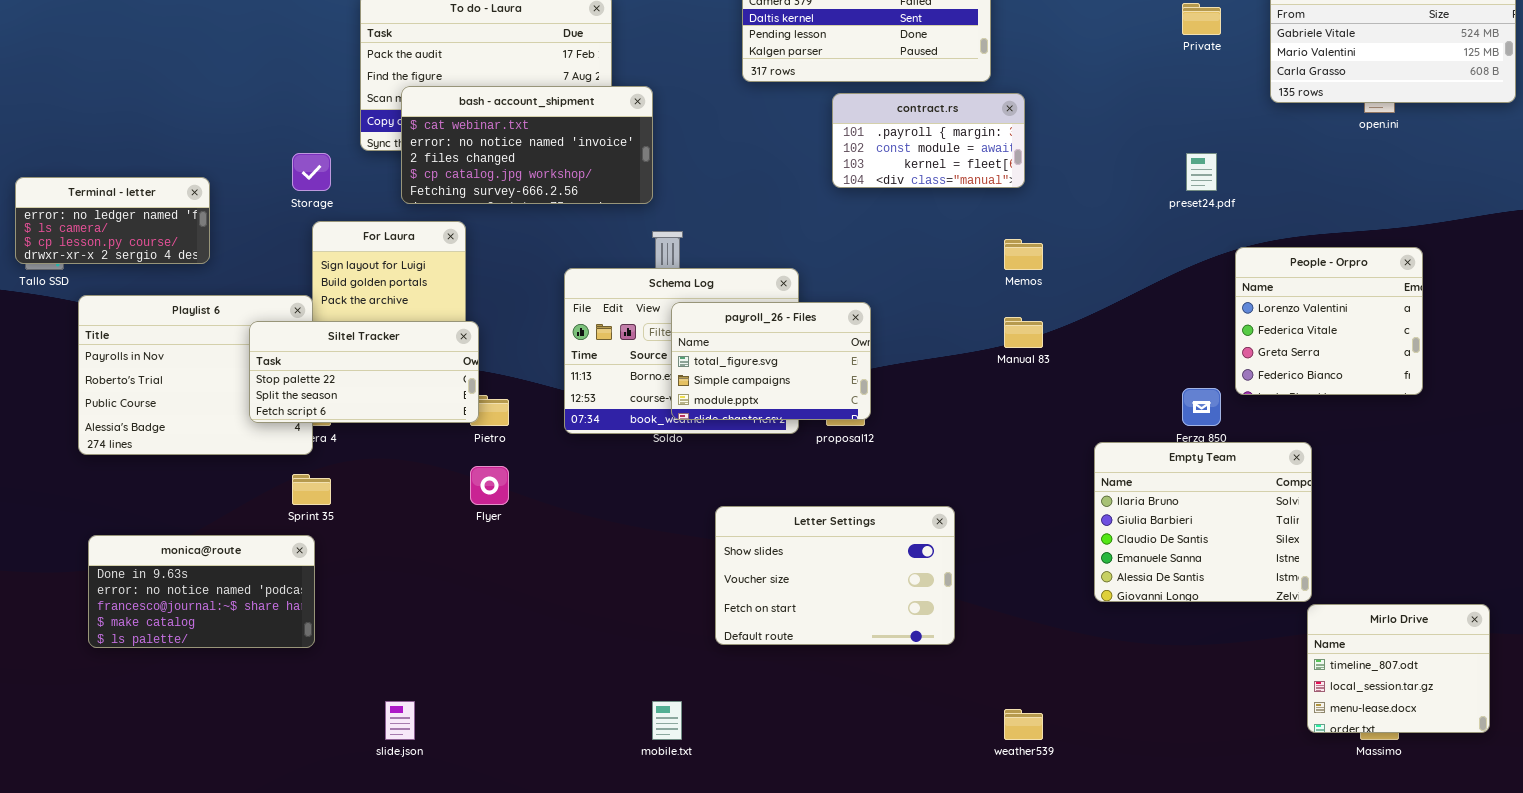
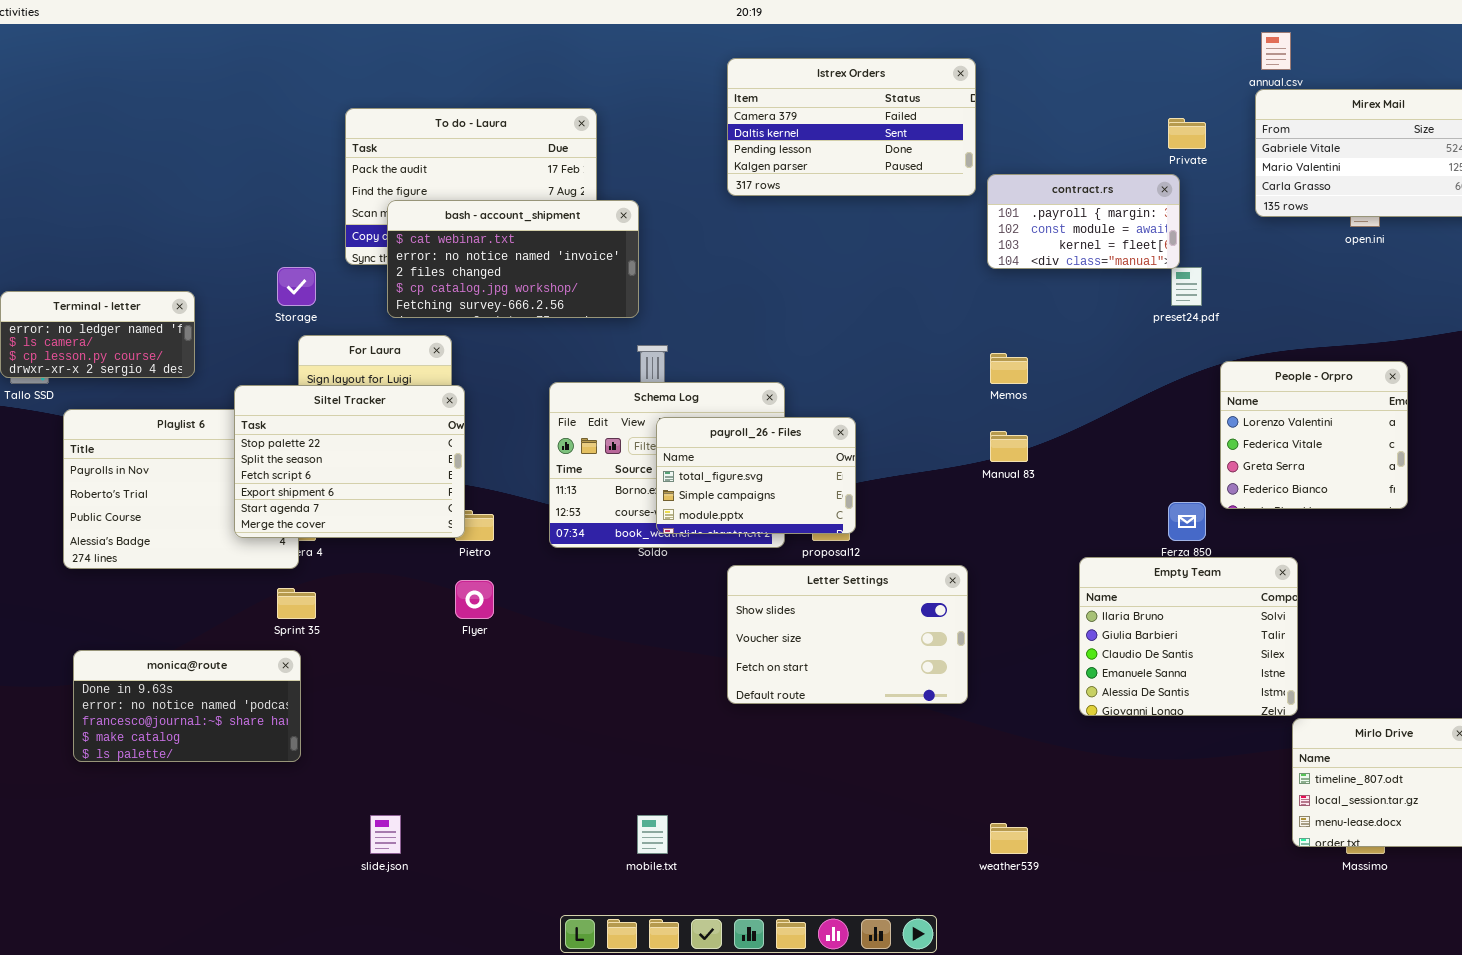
contract.rs: [832,93,1025,188] -> [987,174,1180,269], moved
Siltel Tracker: [249,321,479,423] -> [234,385,465,538], resized
Letter Settings: [715,506,955,645] -> [727,565,968,704], moved

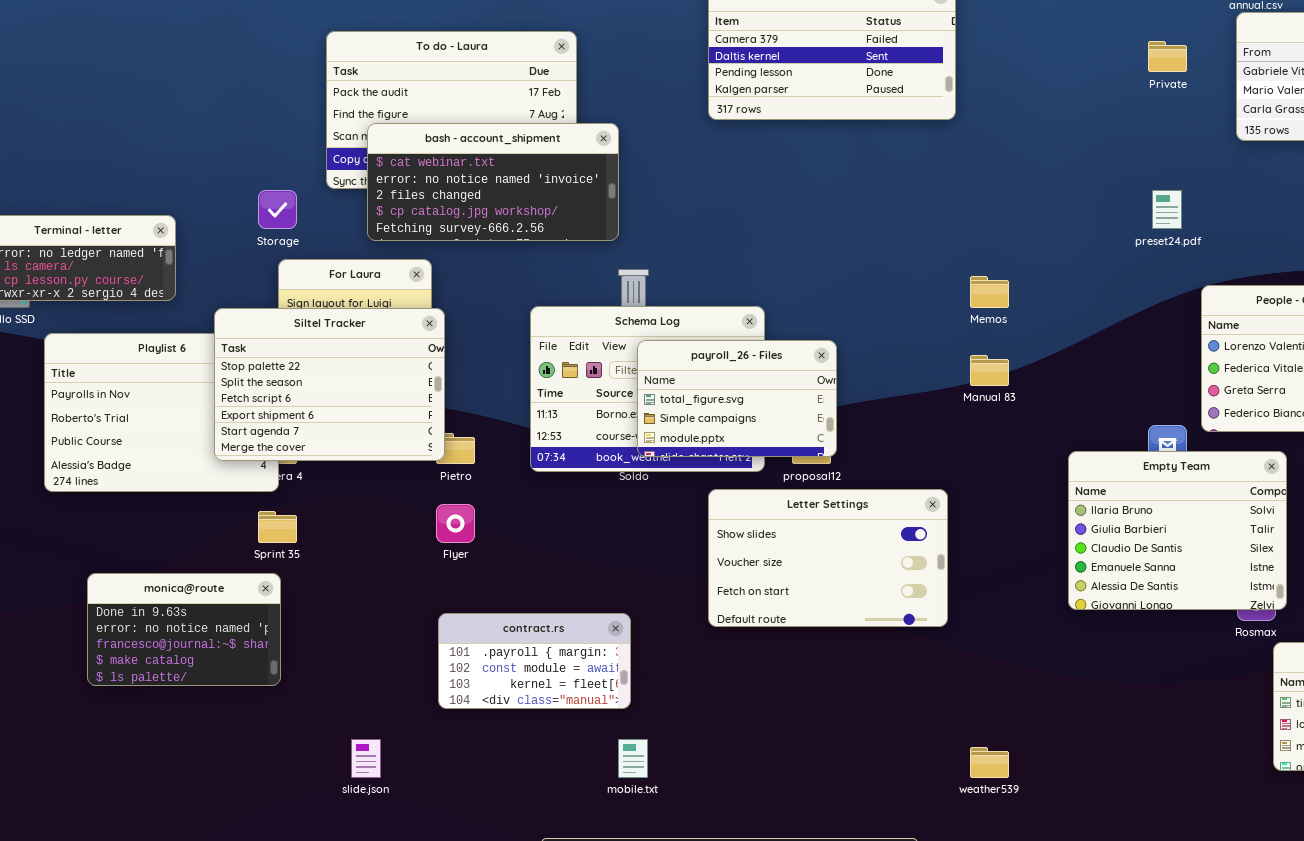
contract.rs: [987,174,1180,269] -> [438,613,631,709], moved
Empty Team: [1079,557,1298,716] -> [1068,451,1287,610], moved
monica@route: [73,650,301,762] -> [87,573,281,686], resized

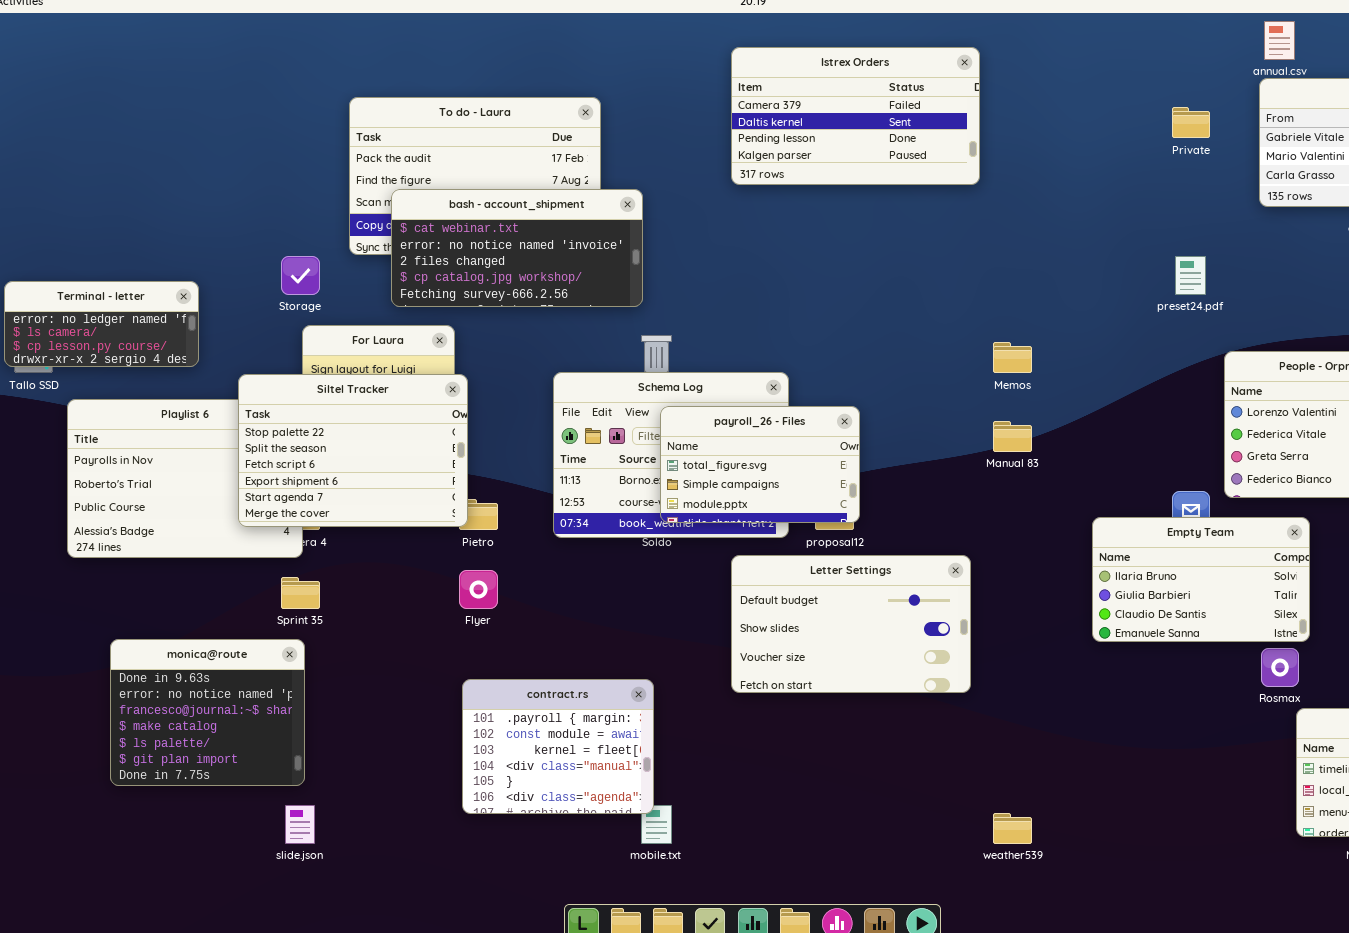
Empty Team: [1068,451,1287,610] -> [1092,517,1310,642], resized
Letter Settings: [708,489,948,627] -> [731,555,971,693], scrolled up 1 row
monica@route: [87,573,281,686] -> [110,639,305,786], resized
contract.rs: [438,613,631,709] -> [462,679,654,814], resized
slide.json: [351,739,381,778] -> [285,805,315,844], moved

